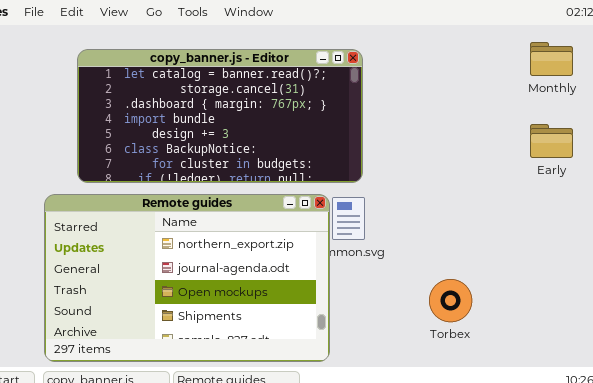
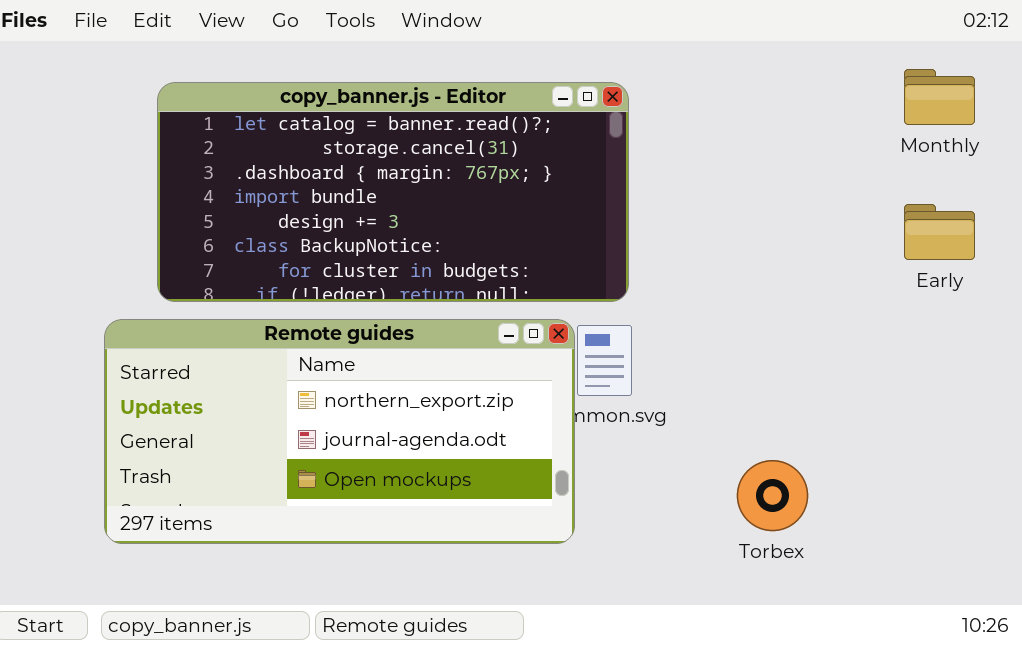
Remote guides: [44,194,330,362] -> [104,319,575,544], resized

